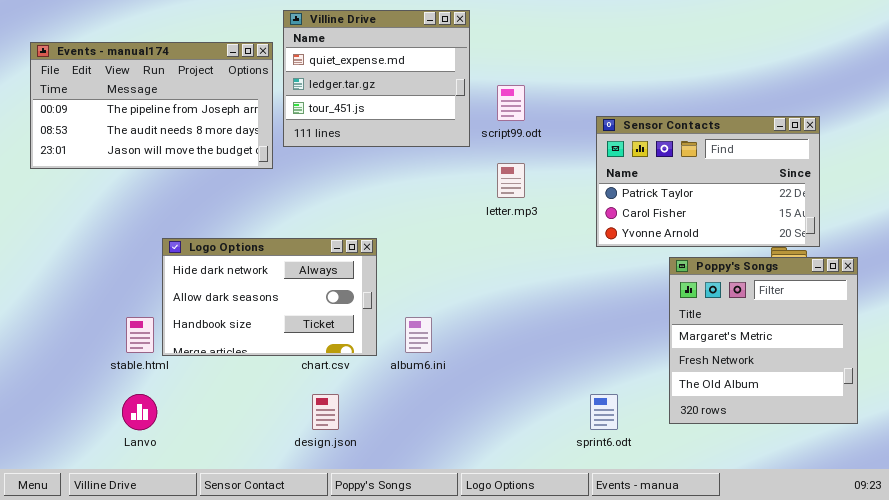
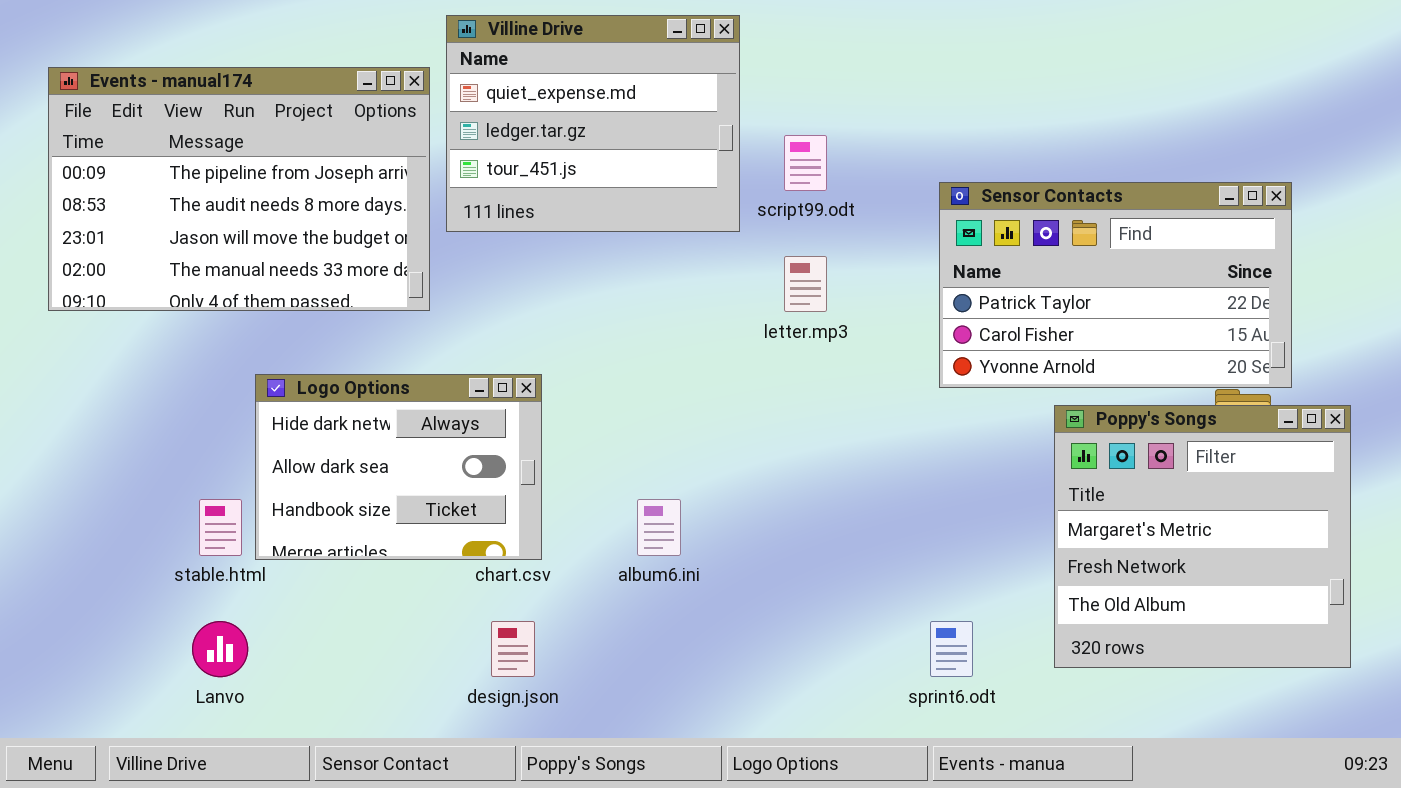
Events - manual174: [30,42,273,169] -> [48,67,430,311], resized
Logo Options: [162,238,377,356] -> [255,374,542,560], resized

